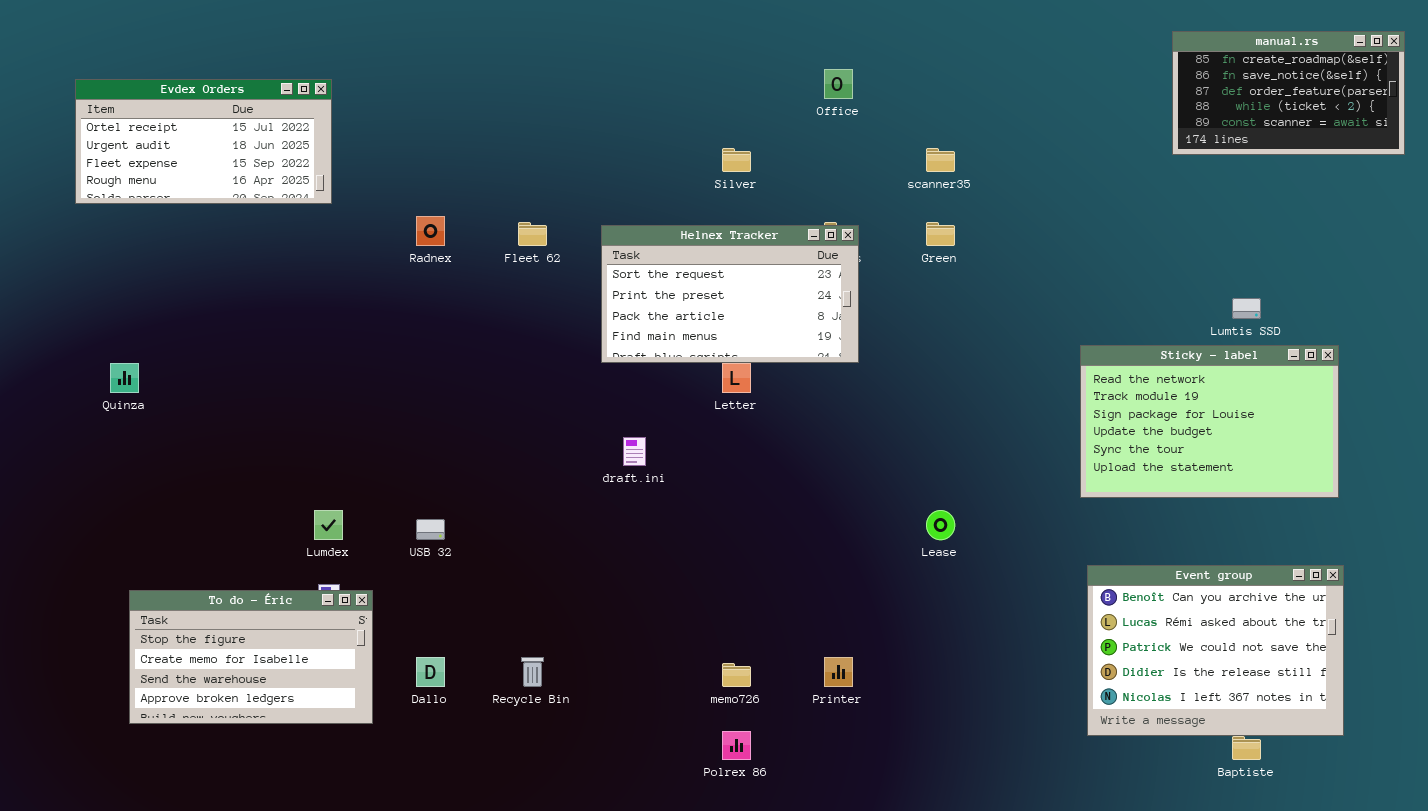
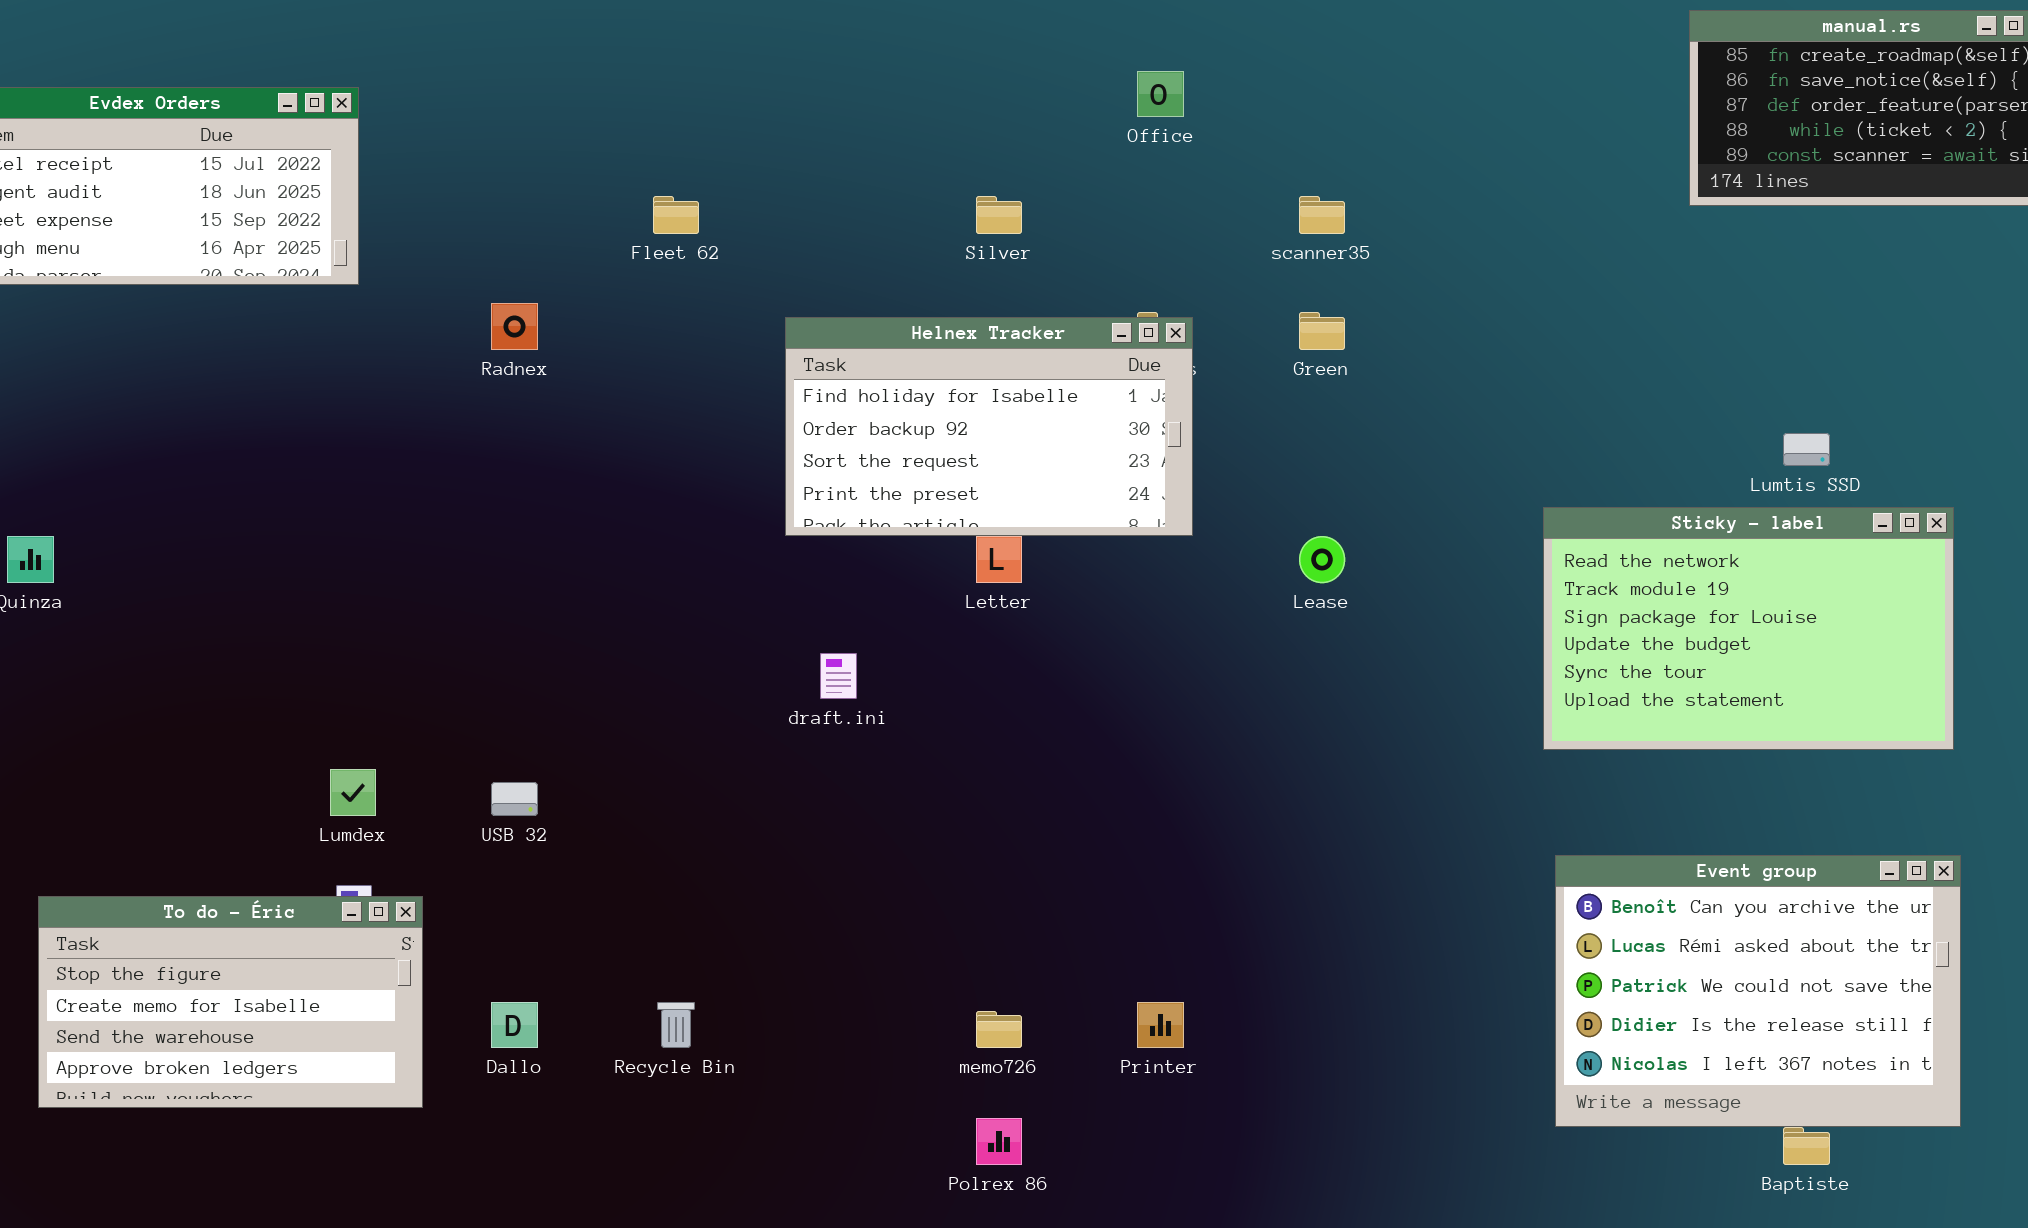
Fleet 62: [518,222,547,246] -> [653,196,699,234], moved
Helnex Tracker: [601,225,859,363] -> [785,317,1193,536], scrolled up 2 rows
Lease: [926,510,955,540] -> [1299,536,1345,583], moved

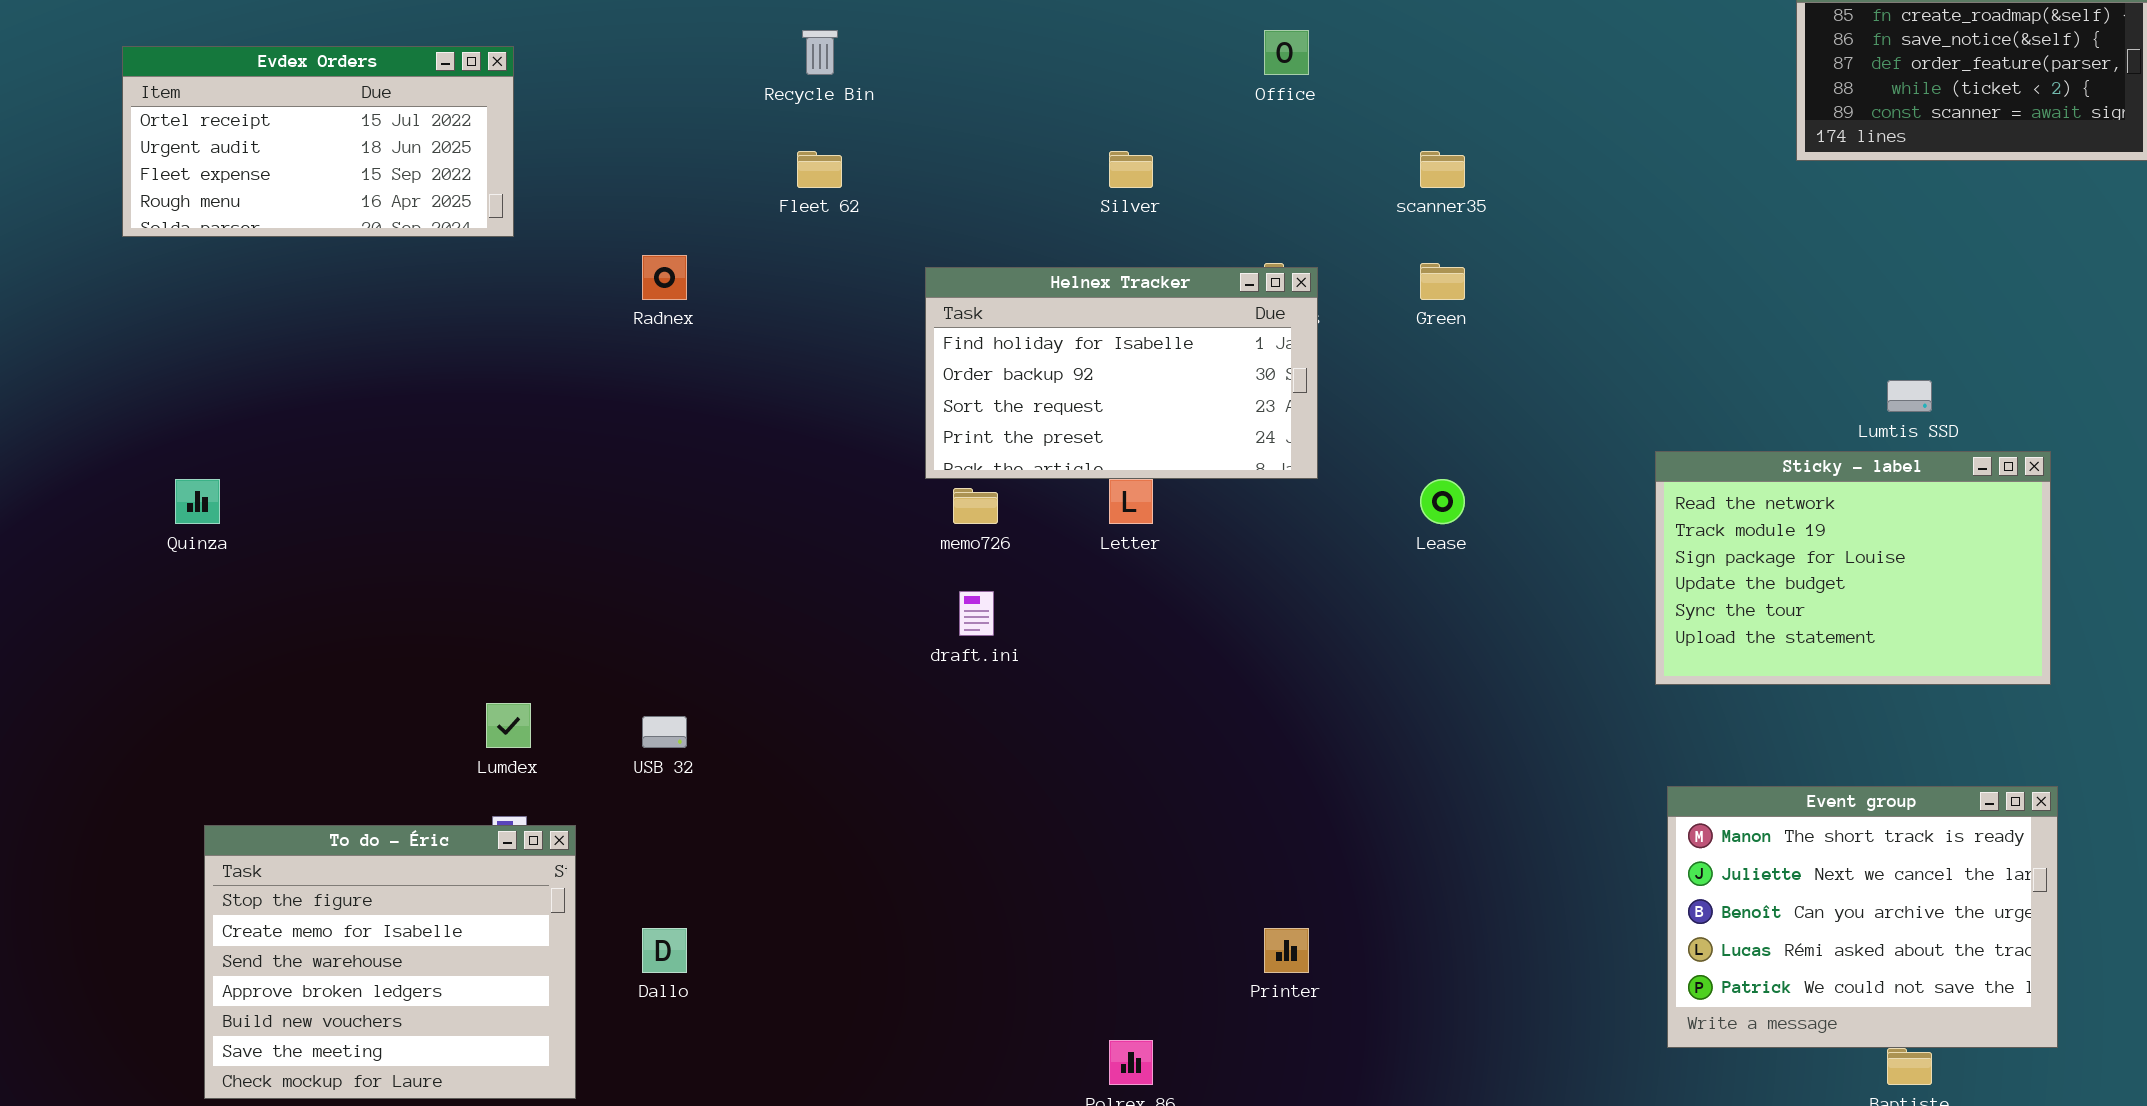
Event group: [1555,855,1961,1127] -> [1667,786,2058,1048], scrolled up 2 rows
To do - Éric: [38,896,423,1108] -> [204,825,576,1099], resized
Recycle Bin: [657,1002,695,1048] -> [802,30,838,75], moved
memo726: [976,1011,1022,1048] -> [953,488,998,524], moved

